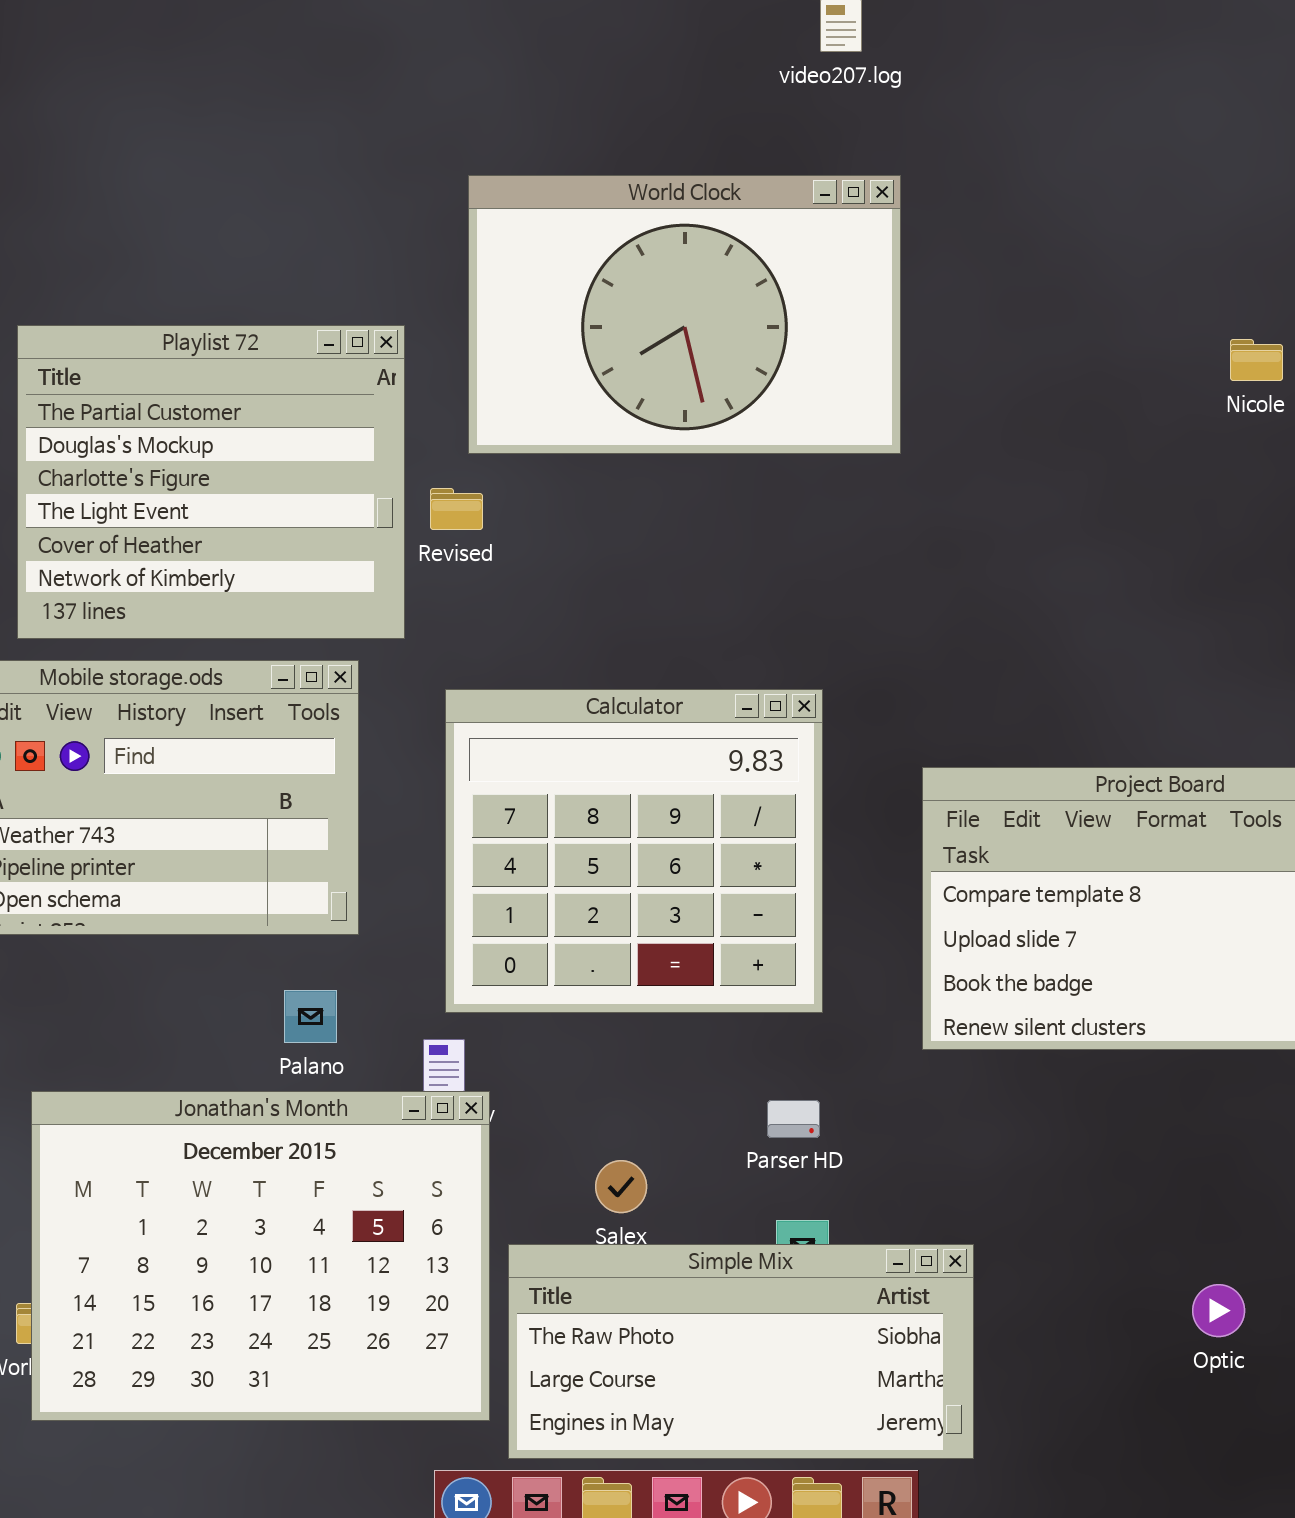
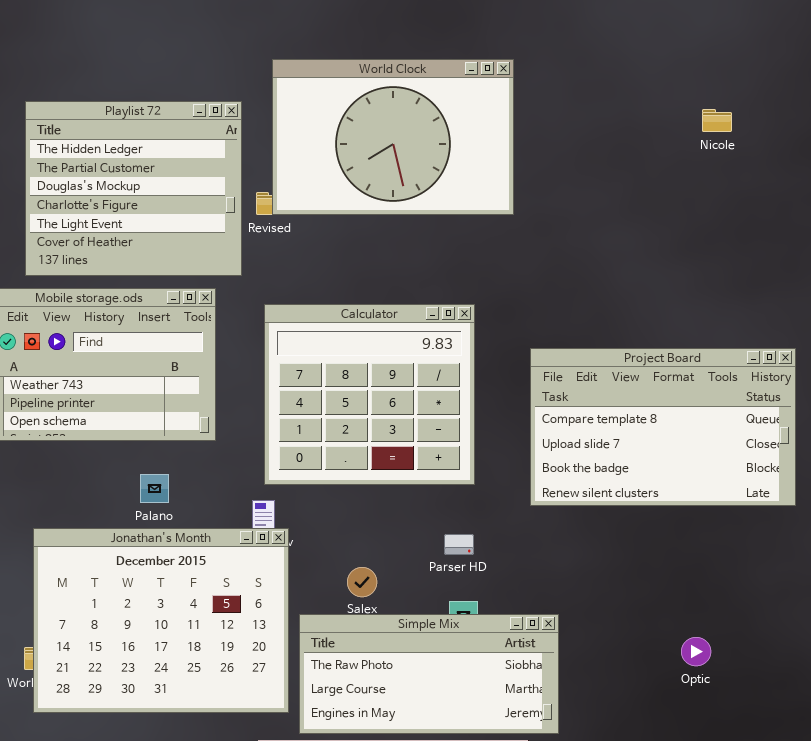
World Clock: [468,175,901,454] -> [272,59,514,215], moved
Playlist 72: [17,325,405,639] -> [25,101,242,276], scrolled up 1 row
Palano: [284,990,337,1043] -> [140,474,169,503], moved

